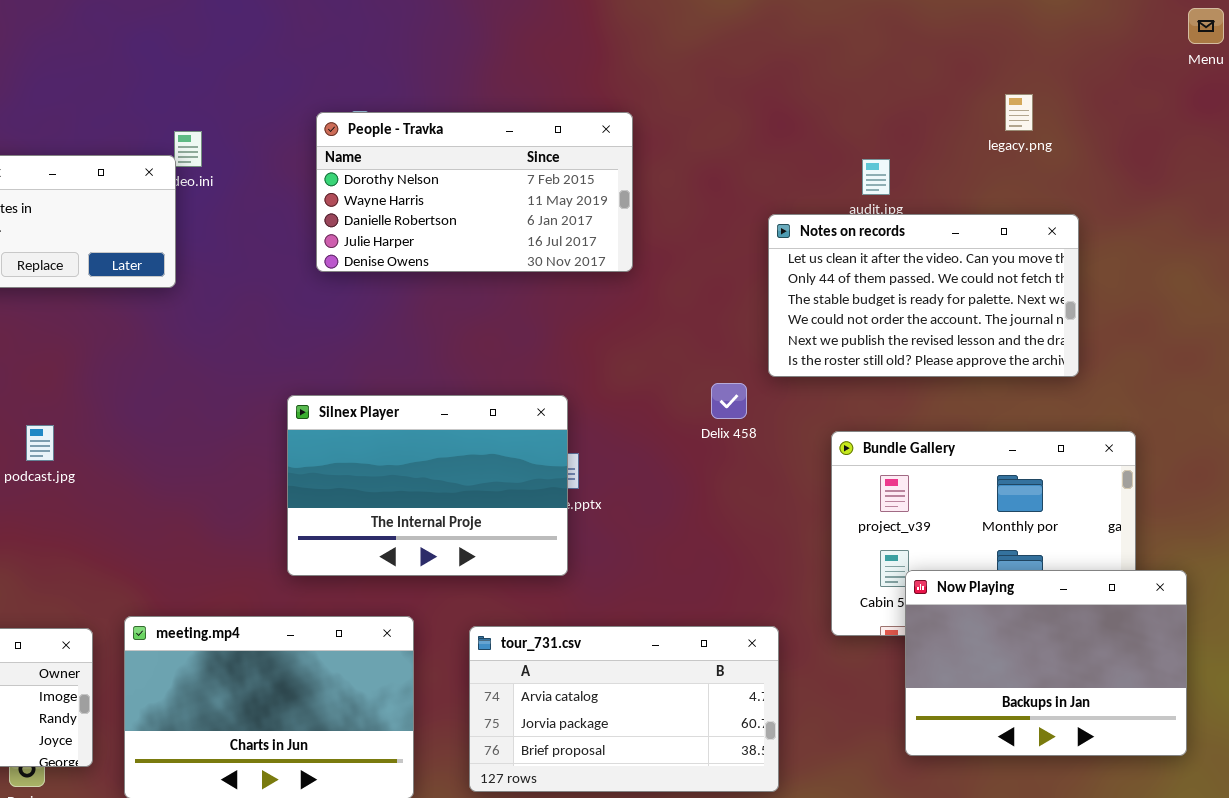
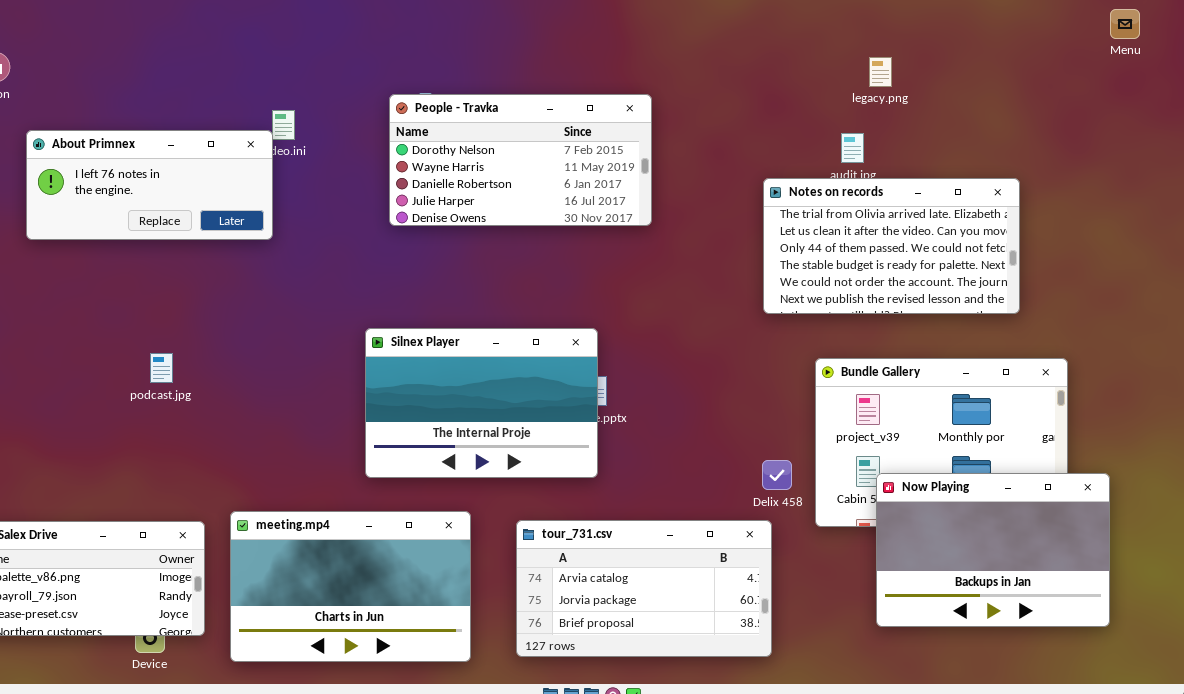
legacy.png: [1005,94,1033,131] -> [869,57,892,87], moved
Notes on records: [768,214,1079,377] -> [763,178,1020,314], scrolled up 1 row
Delix 458: [711,383,747,419] -> [762,460,792,490], moved

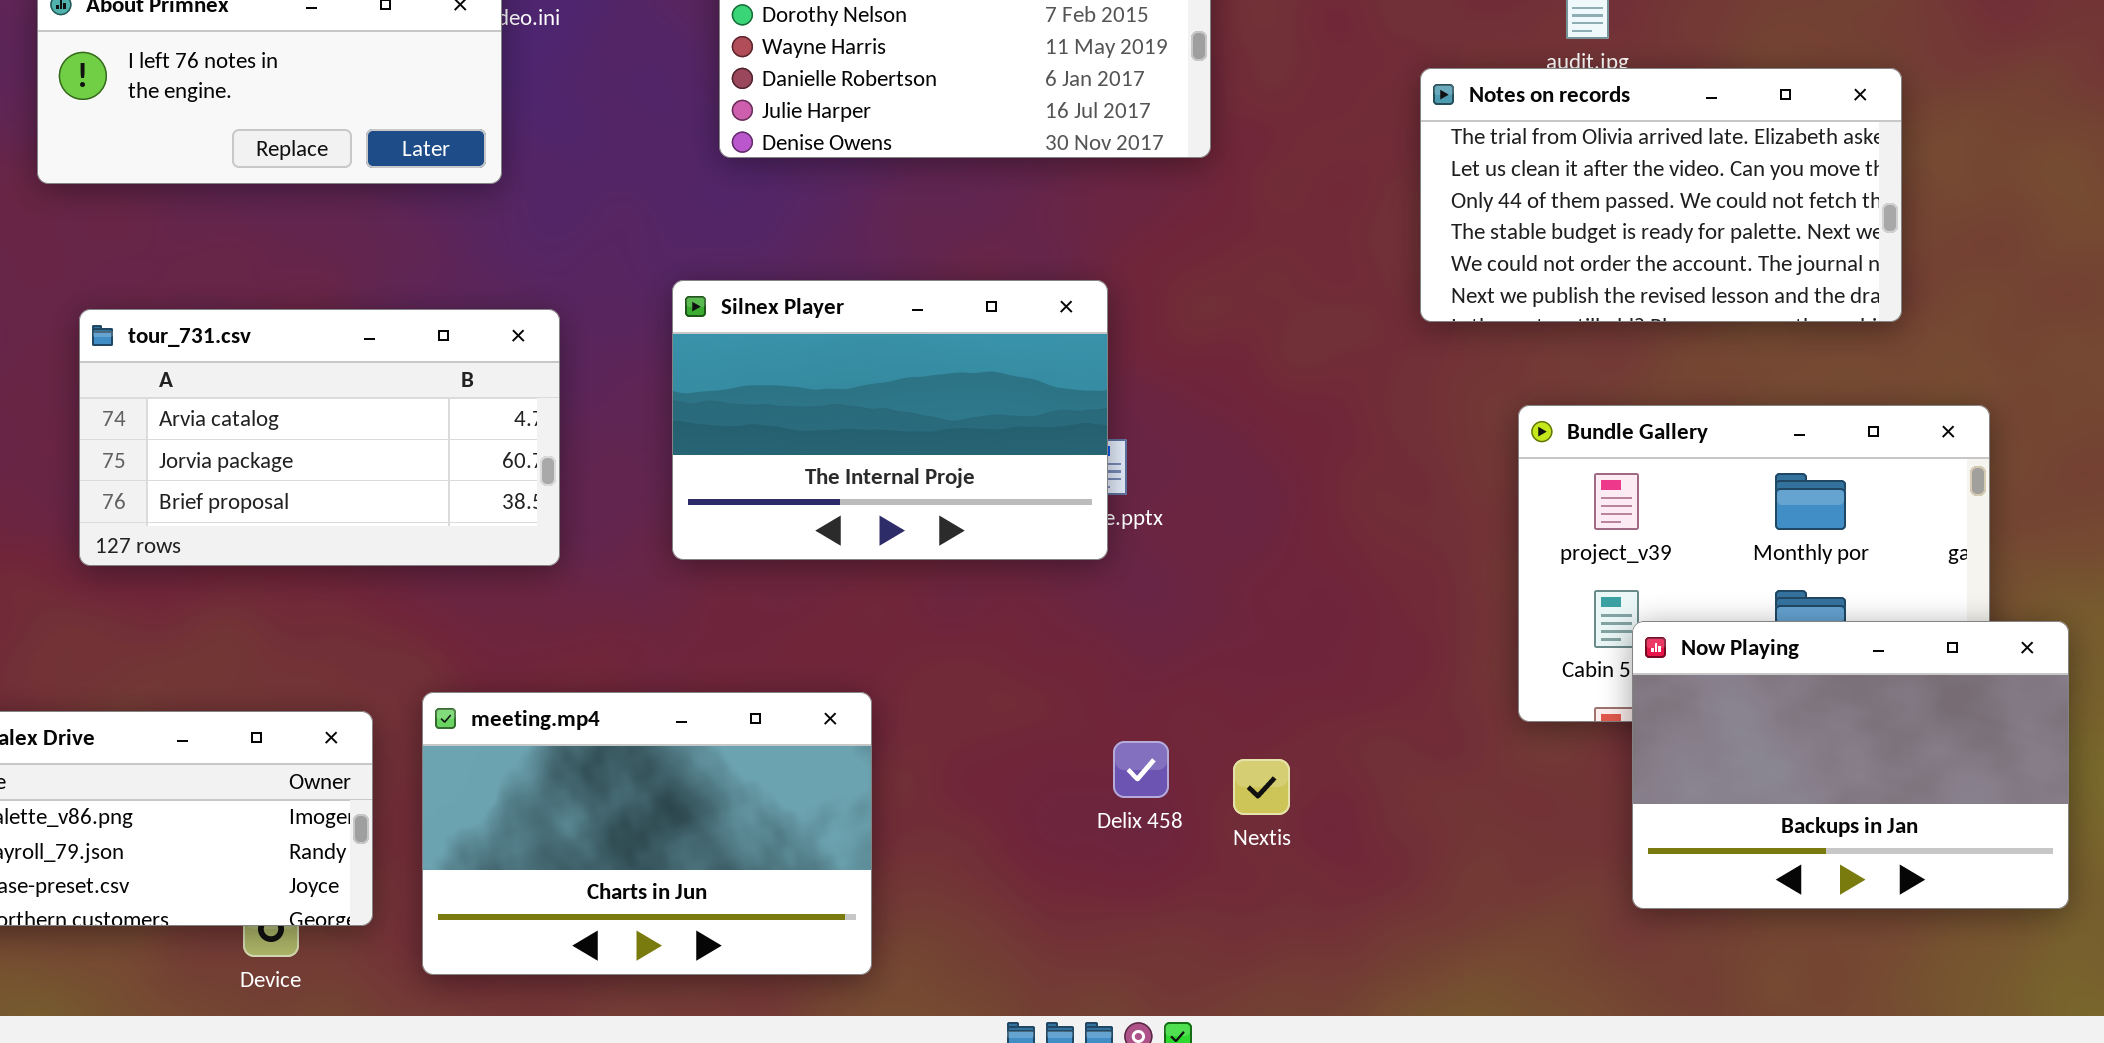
Silnex Player: [365,328,598,478] -> [672,280,1108,560], moved
Delix 458: [762,460,792,490] -> [1113,741,1169,798], moved
tour_731.csv: [516,520,772,657] -> [79,309,560,566], moved

